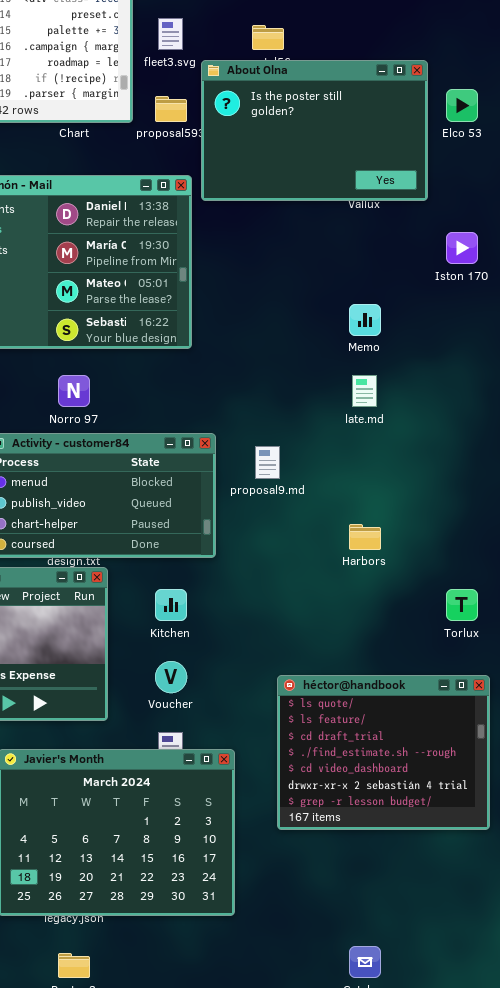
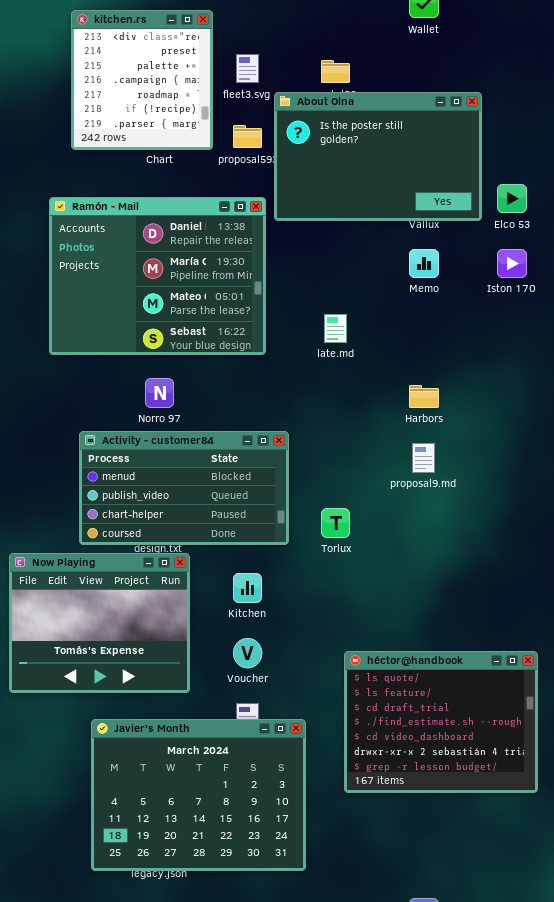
Elco 53: [446,89,478,122] -> [497,184,527,213], moved
Memo: [349,304,381,336] -> [409,249,439,278], moved
late.md: [352,375,377,407] -> [324,314,347,343], moved
proposal9.md: [255,446,280,479] -> [412,443,435,473], moved
Harbors: [349,524,381,550] -> [409,385,439,408], moved
Torlux: [446,589,478,621] -> [321,508,350,538], moved

